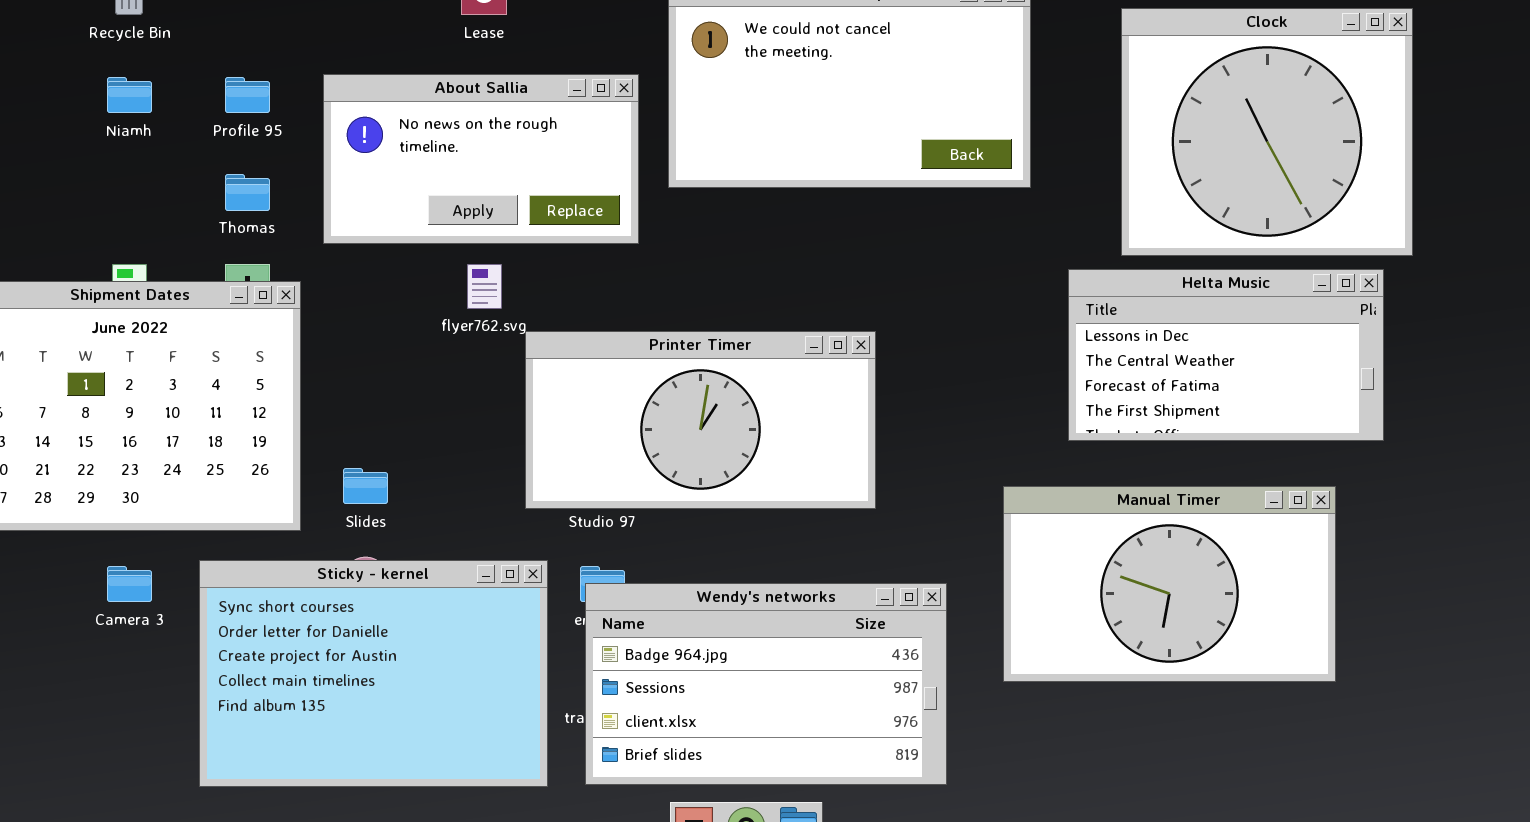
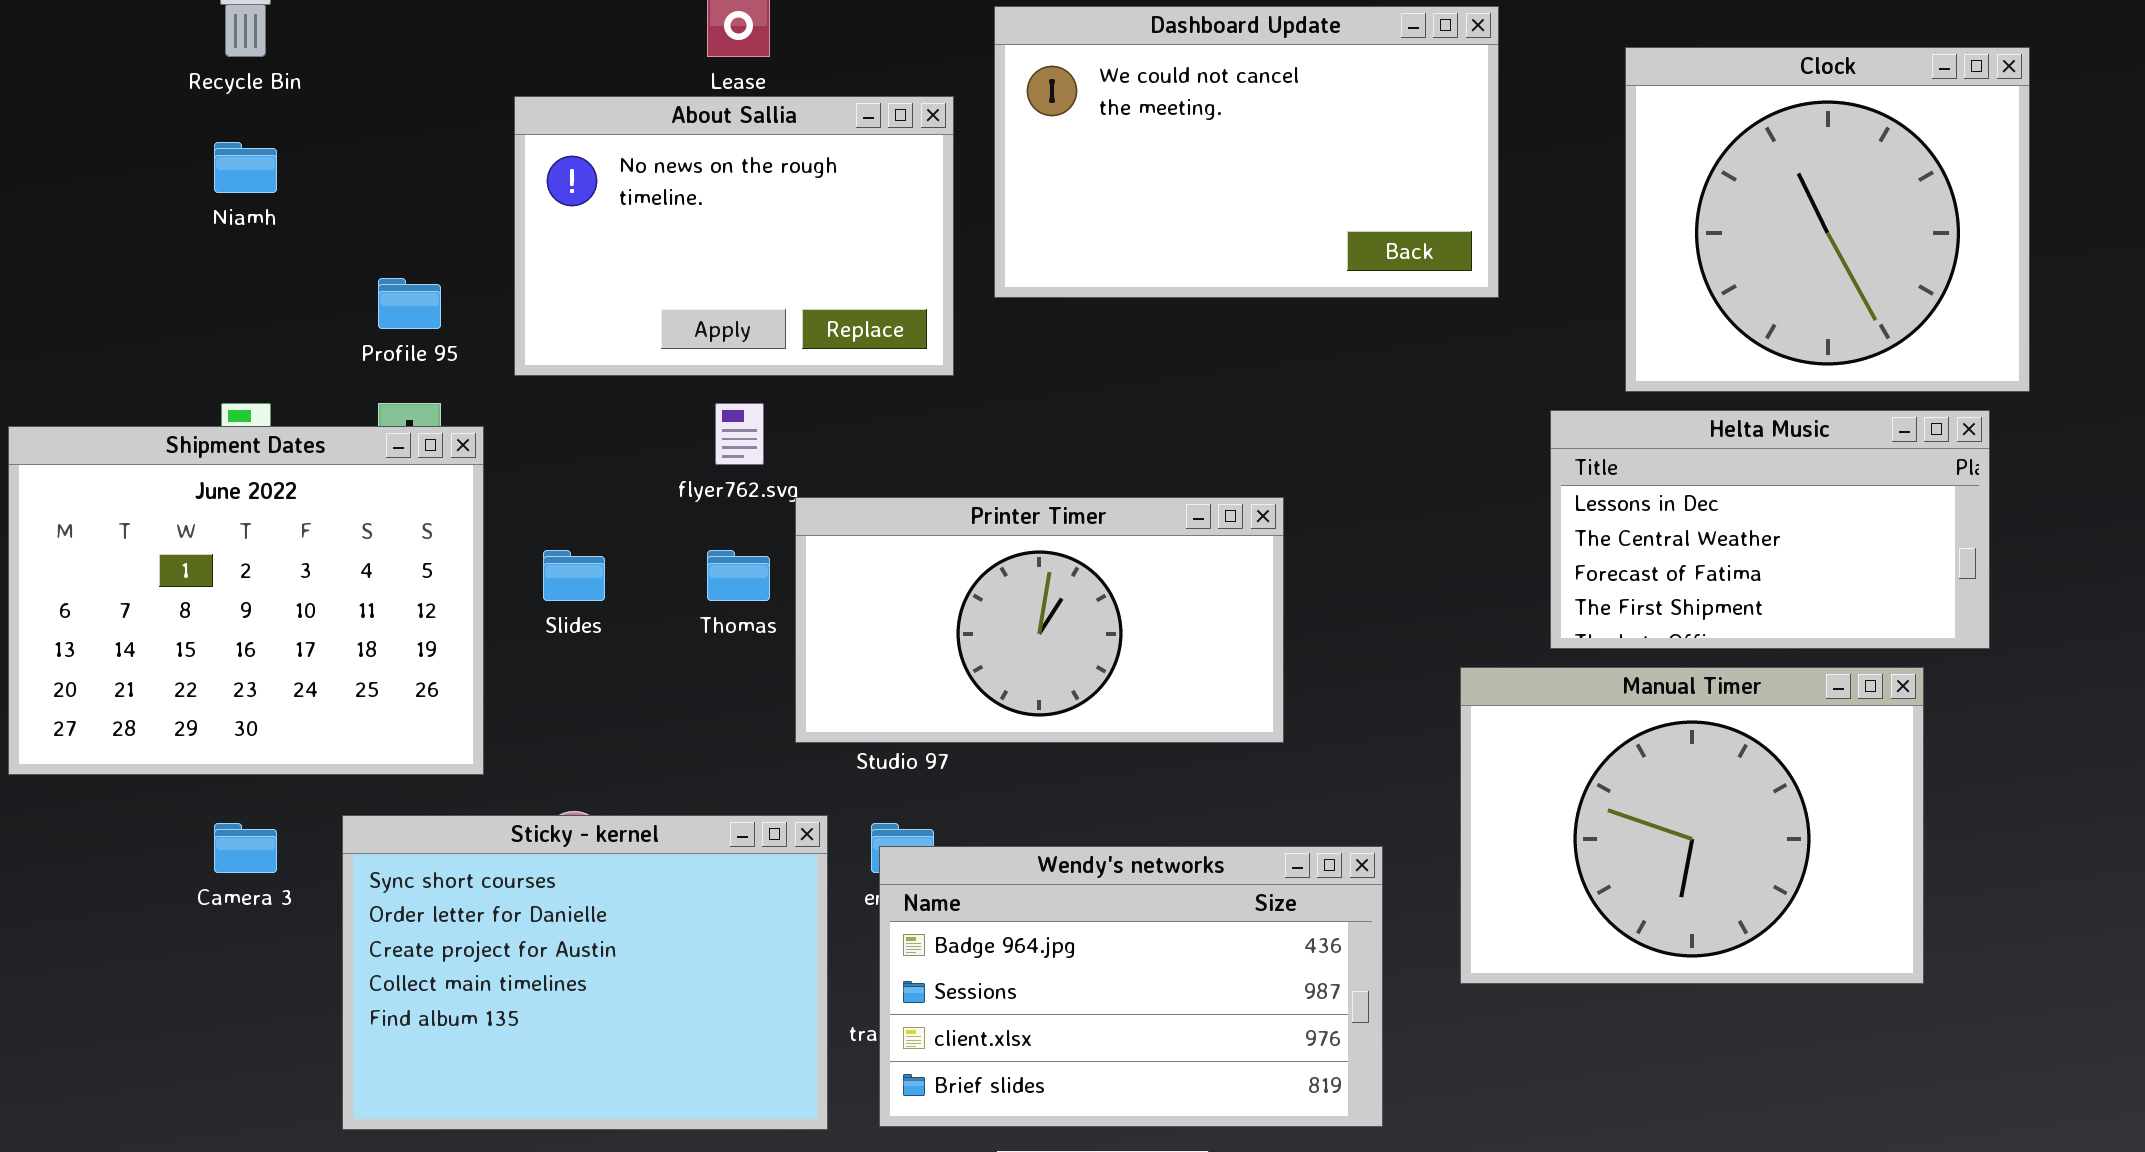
About Sallia: [323,74,639,244] -> [514,96,954,376], resized
Profile 95: [225,77,270,113] -> [378,278,441,329], moved
Thomas: [225,174,270,211] -> [707,550,770,601], moved
Slides: [343,468,388,504] -> [543,550,605,601], moved
Manual Timer: [1003,486,1336,682] -> [1460,667,1924,984], resized

